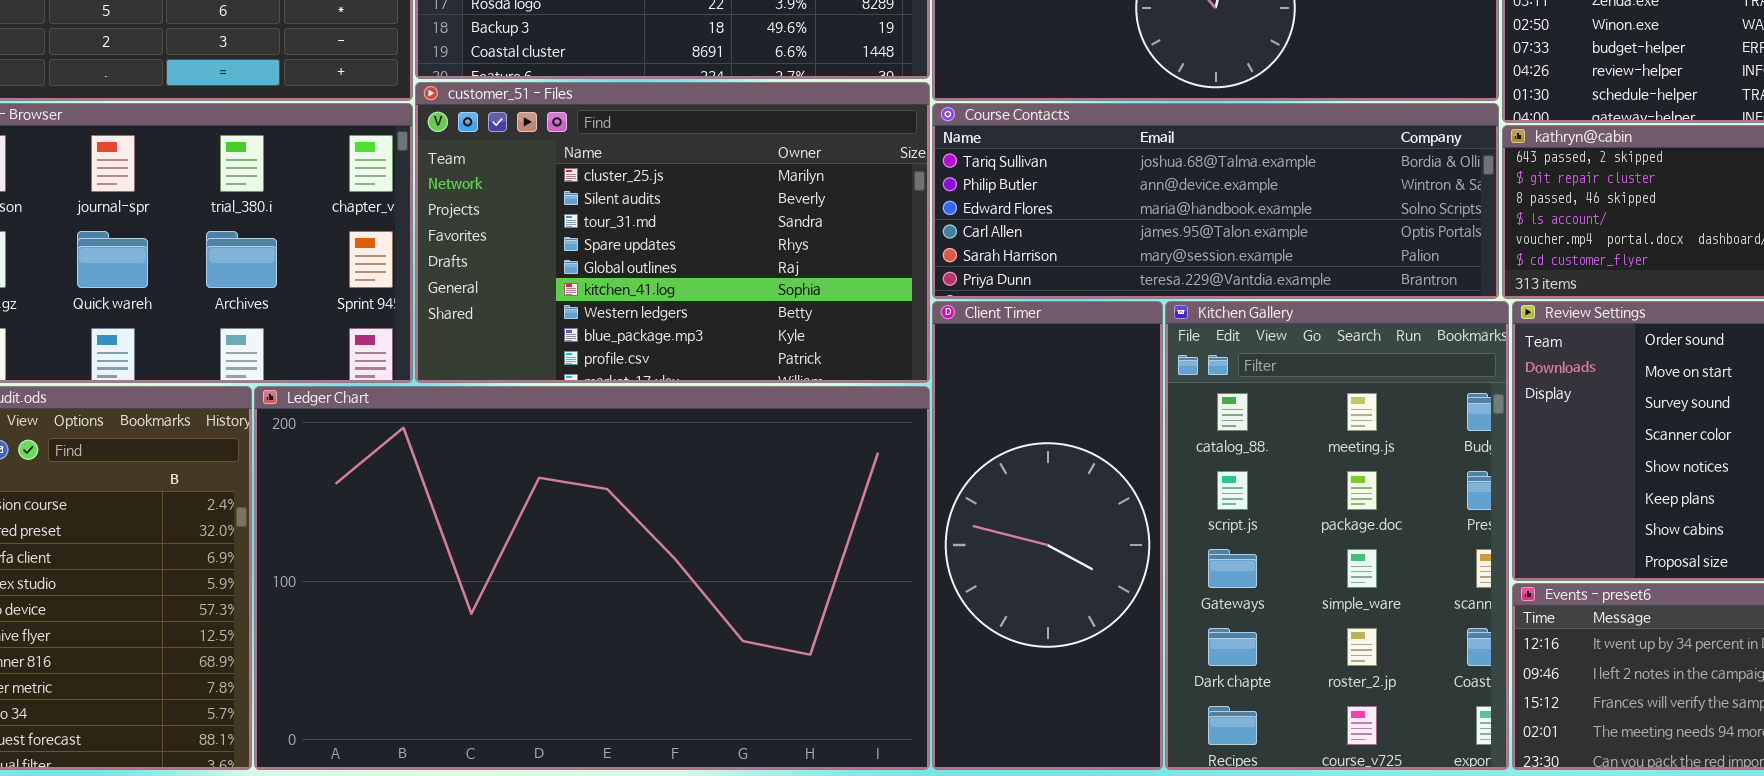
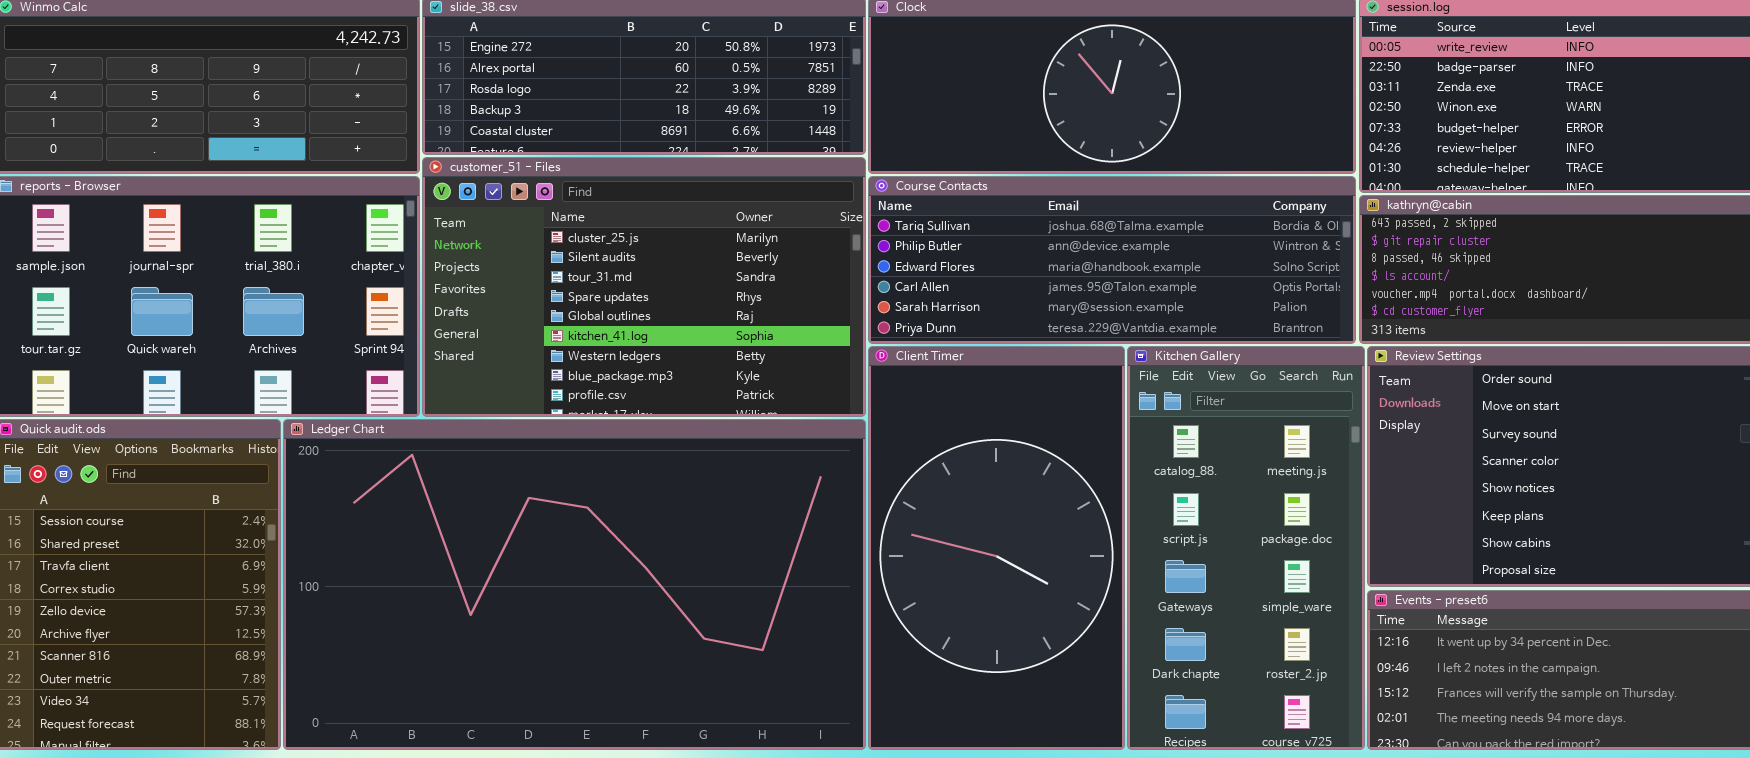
Client Timer: [932,301,1163,770] -> [868,346,1125,750], resized
Kitchen Gallery: [1165,301,1509,770] -> [1127,346,1365,750], resized

